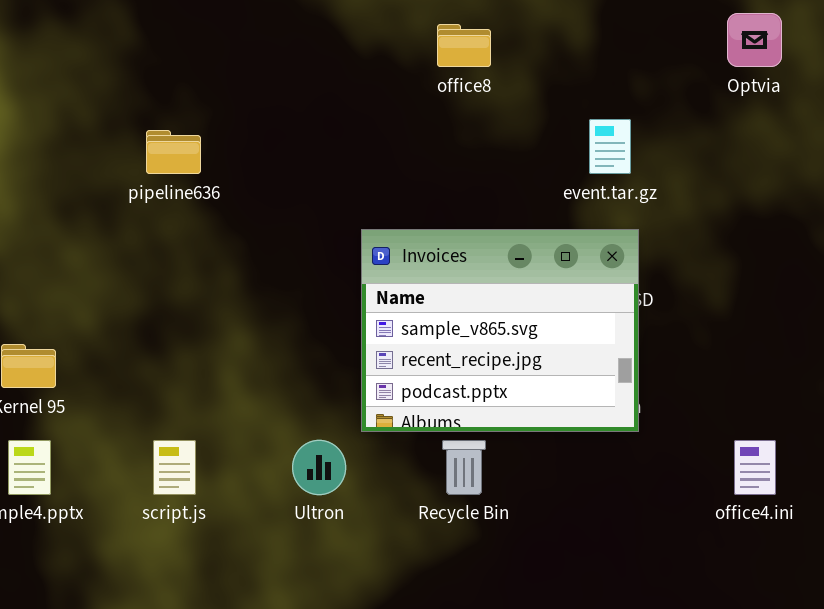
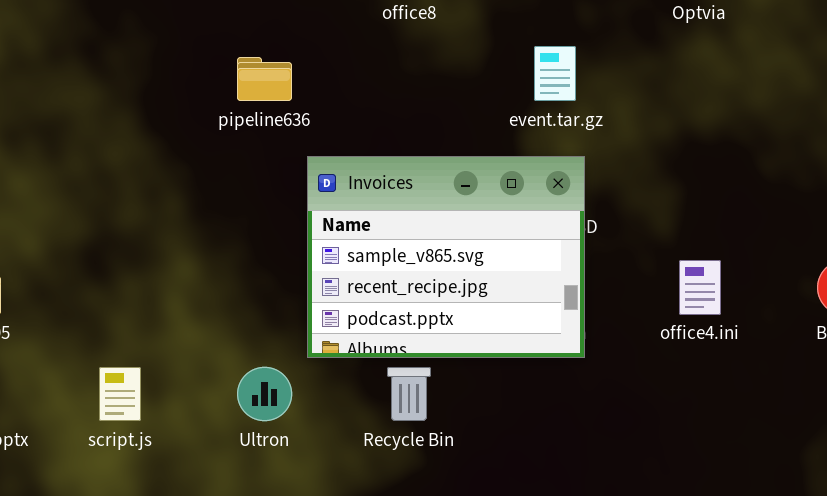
pipeline636: [146,130,201,174] -> [237,57,292,101], moved
office4.ini: [734,440,776,495] -> [679,260,721,315], moved

